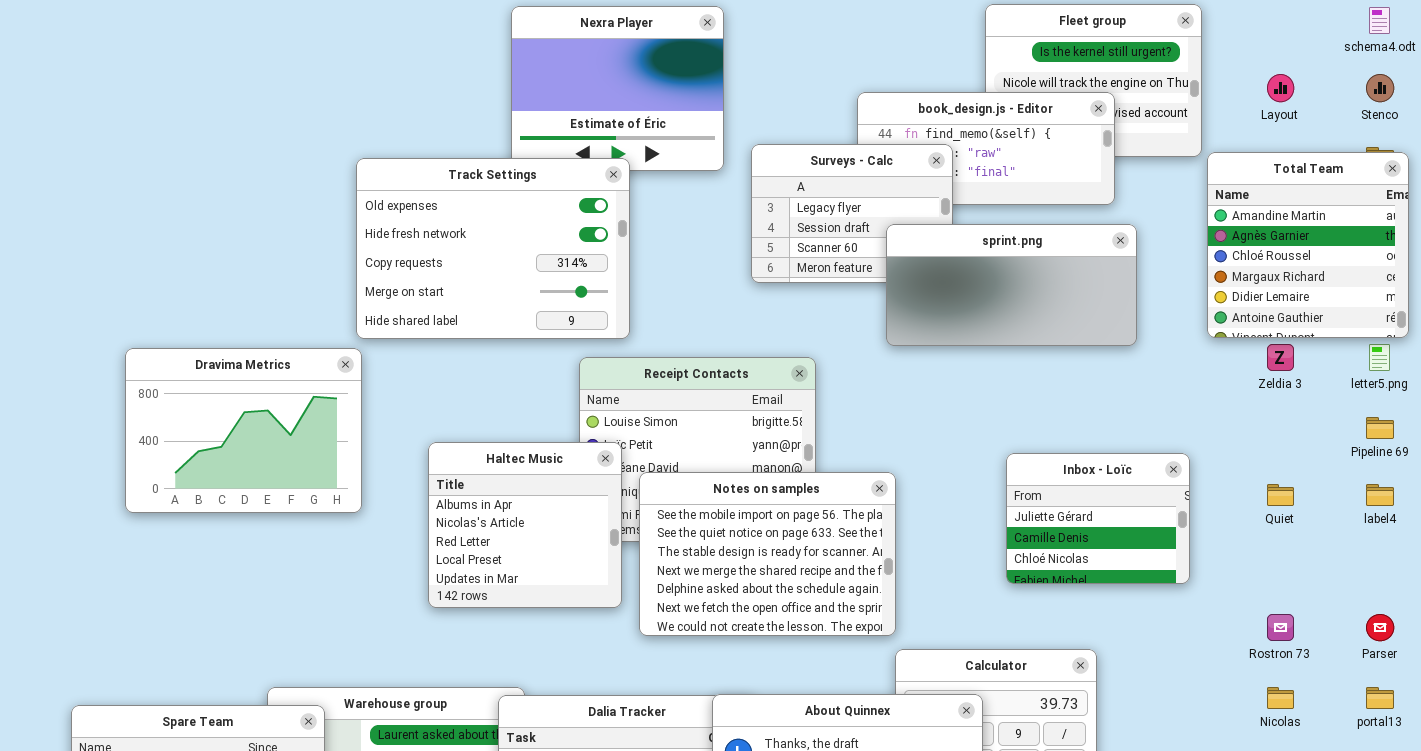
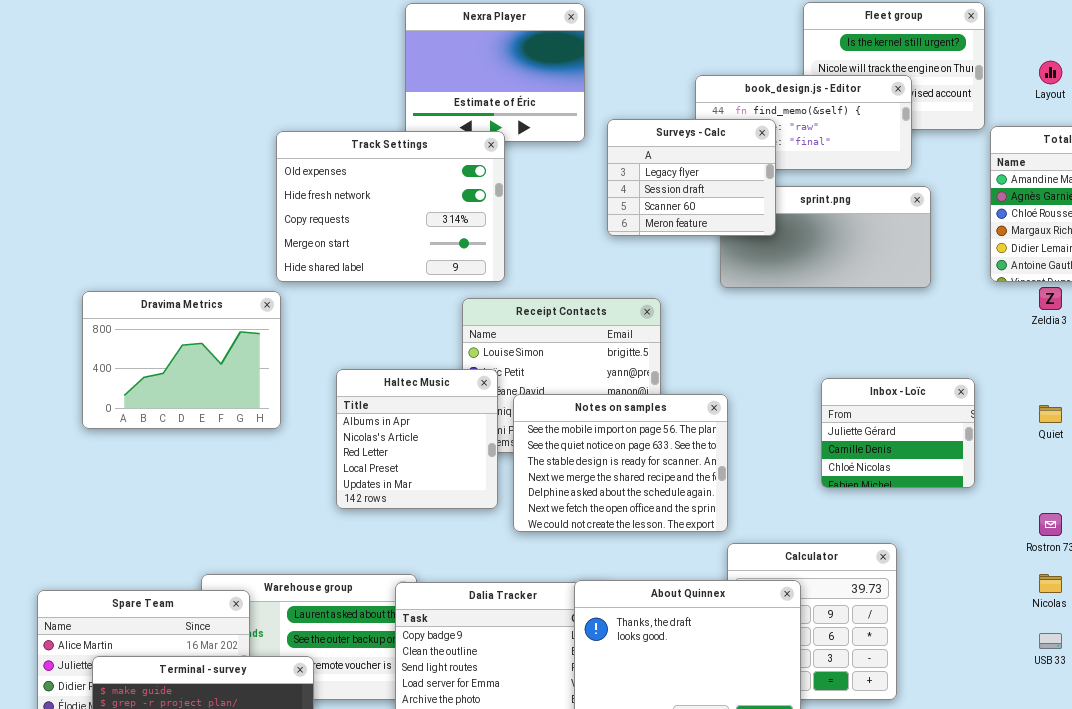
Surveys - Calc: [751,144,953,283] -> [607,119,776,236], raised

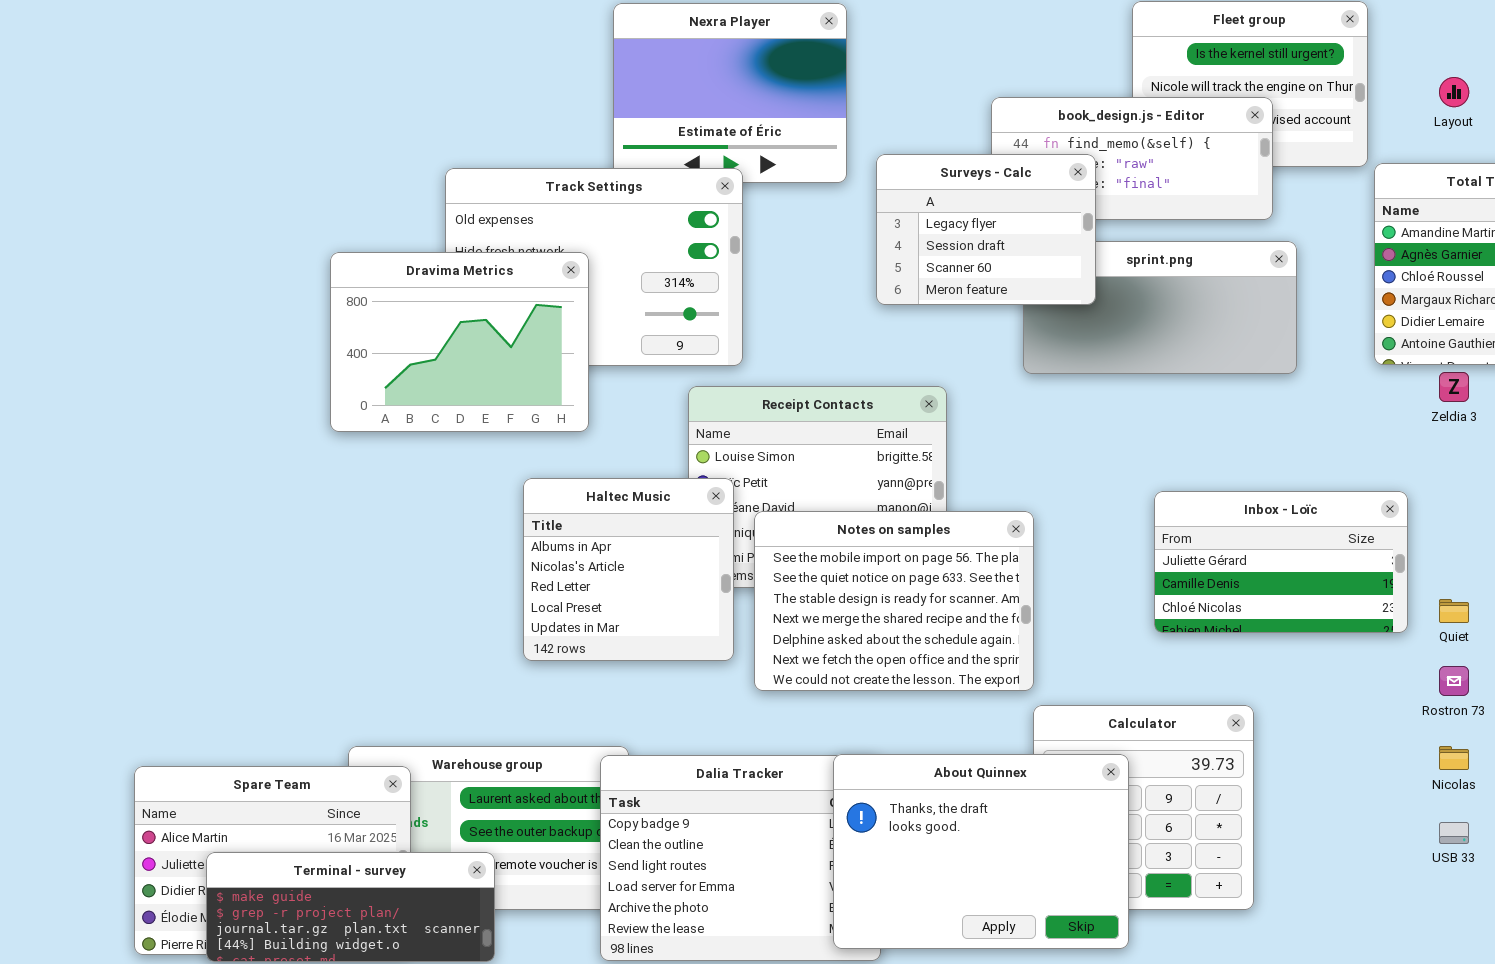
Dravima Metrics: [82,291,281,429] -> [330,252,589,432], moved
Inbox - Loïc: [821,378,975,488] -> [1154,491,1408,633], resized
Quiet: [1039,405,1062,423] -> [1439,599,1469,623], moved

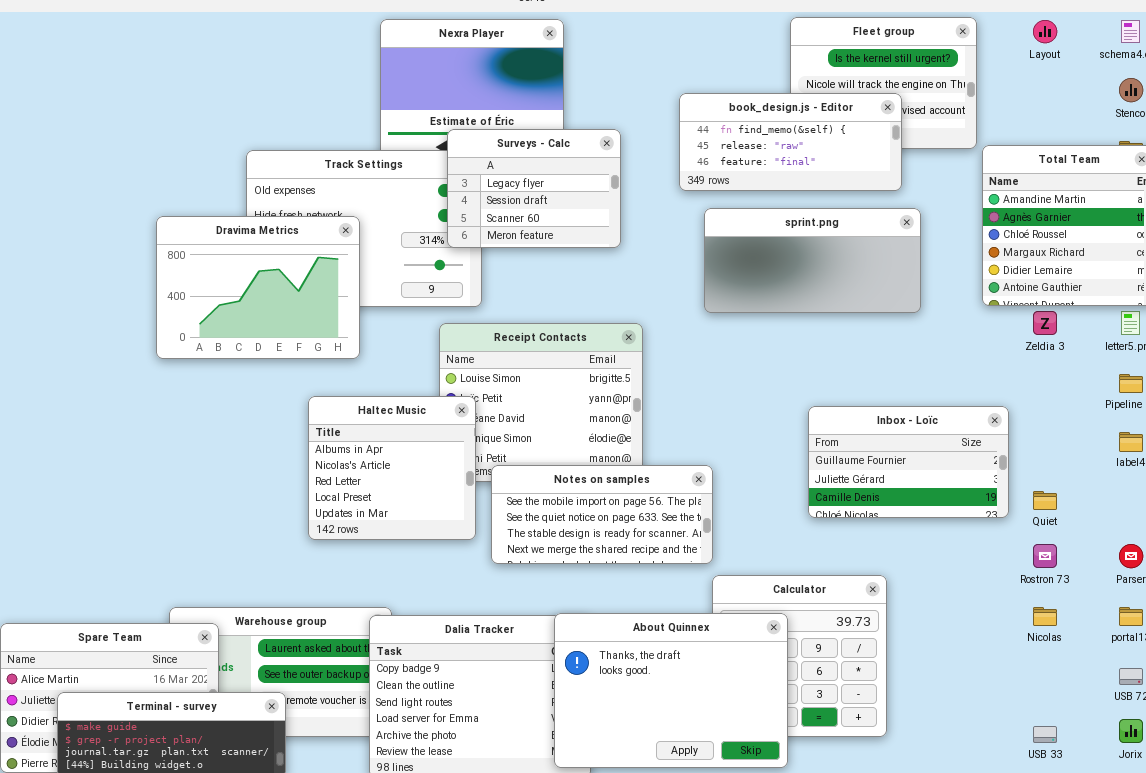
Layout: [1439,77,1469,107] -> [1033,20,1057,43], moved
Surveys - Calc: [876,154,1096,305] -> [447,129,621,248], moved
Inbox - Loïc: [1154,491,1408,633] -> [808,406,1009,518], scrolled up 1 row
Notes on samples: [754,511,1034,691] -> [491,465,713,564], resized
USB 33: [1439,822,1469,844] -> [1033,726,1057,743], moved

